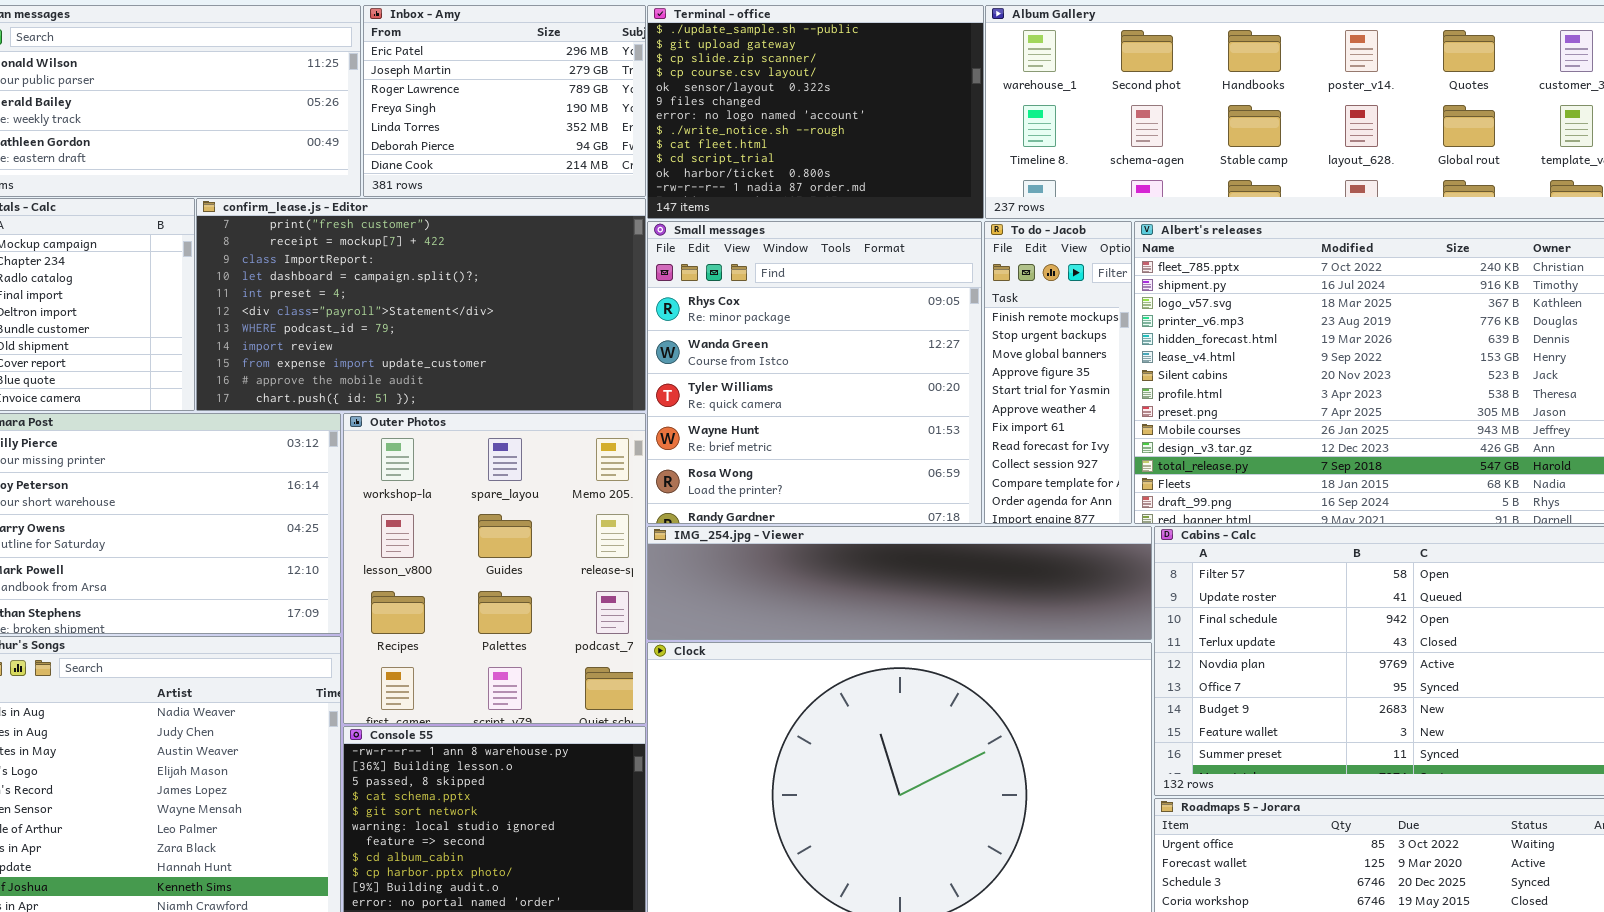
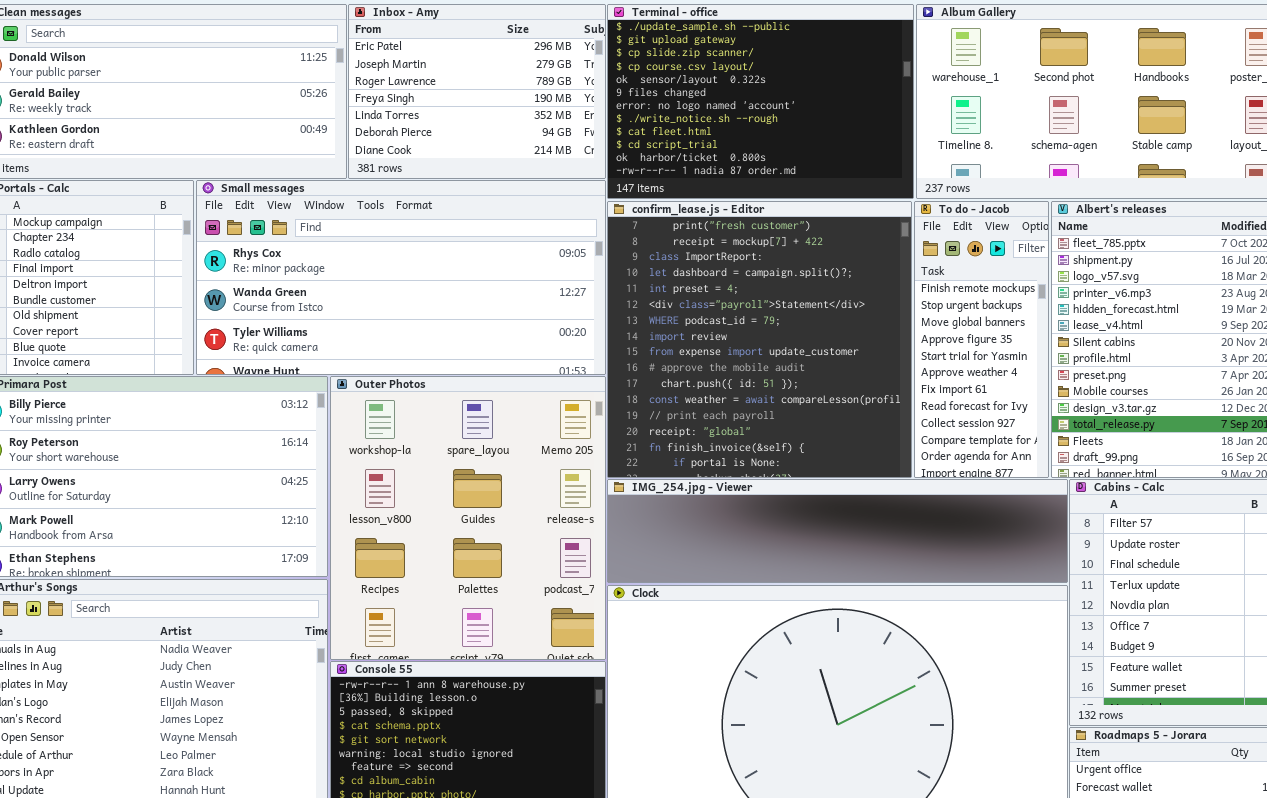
confirm_lease.js - Editor: [196,198,646,411] -> [607,201,912,478], moved, resized
Small messages: [647,221,982,524] -> [196,180,606,375], moved, resized

